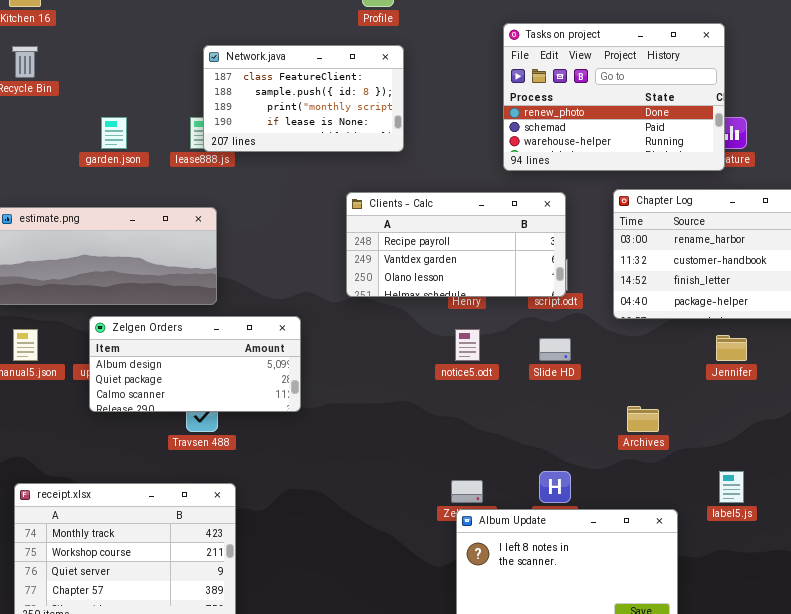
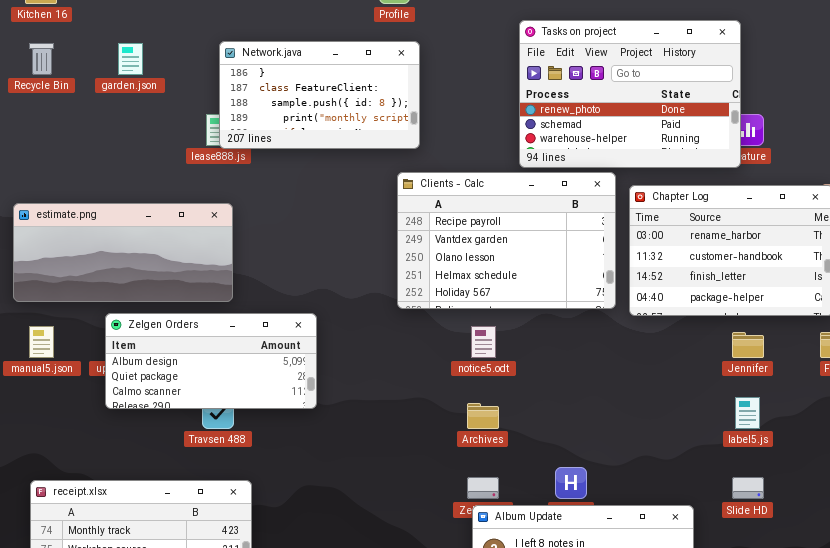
Network.java: [203,45,404,152] -> [219,41,420,149], scrolled up 1 row
garden.json: [101,117,127,149] -> [118,43,143,75], moved
Clients - Calc: [346,192,566,297] -> [397,172,616,309], moved, resized
Slide HD: [539,338,571,361] -> [732,477,764,499], moved
Archives: [627,406,659,432] -> [467,403,499,429], moved
label5.js: [719,471,744,503] -> [735,397,760,429], moved

